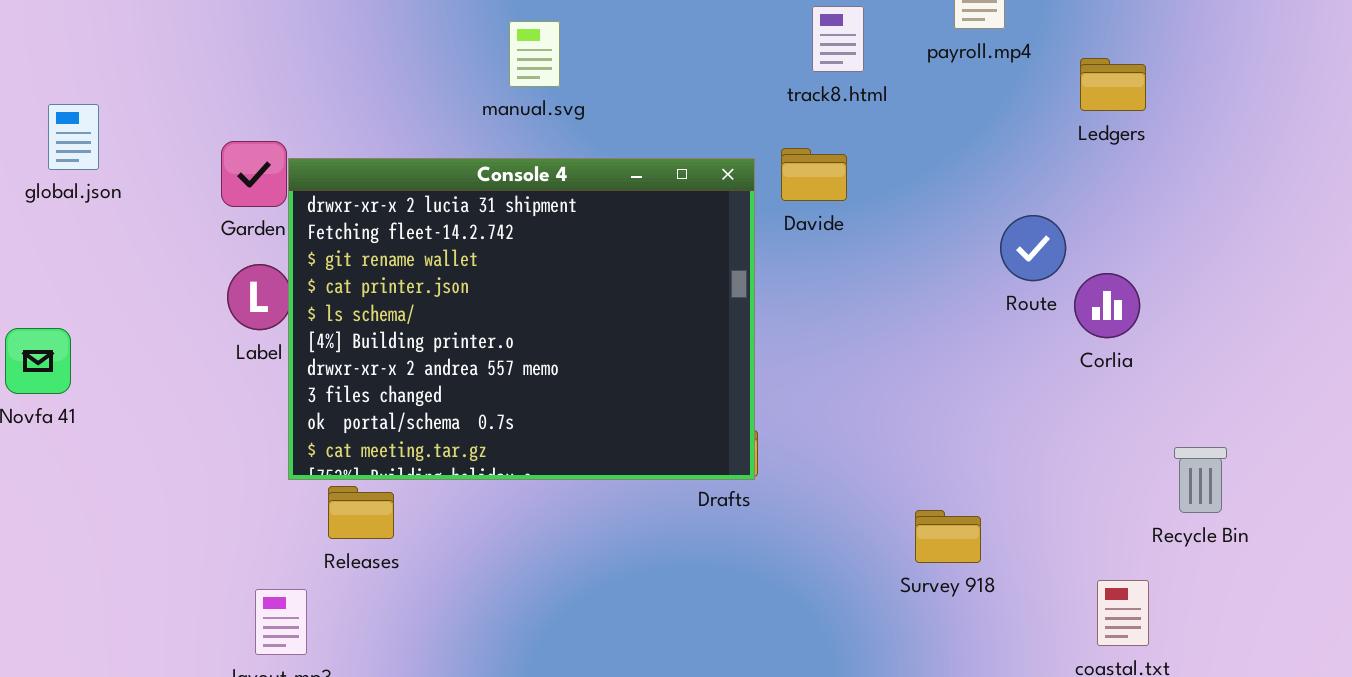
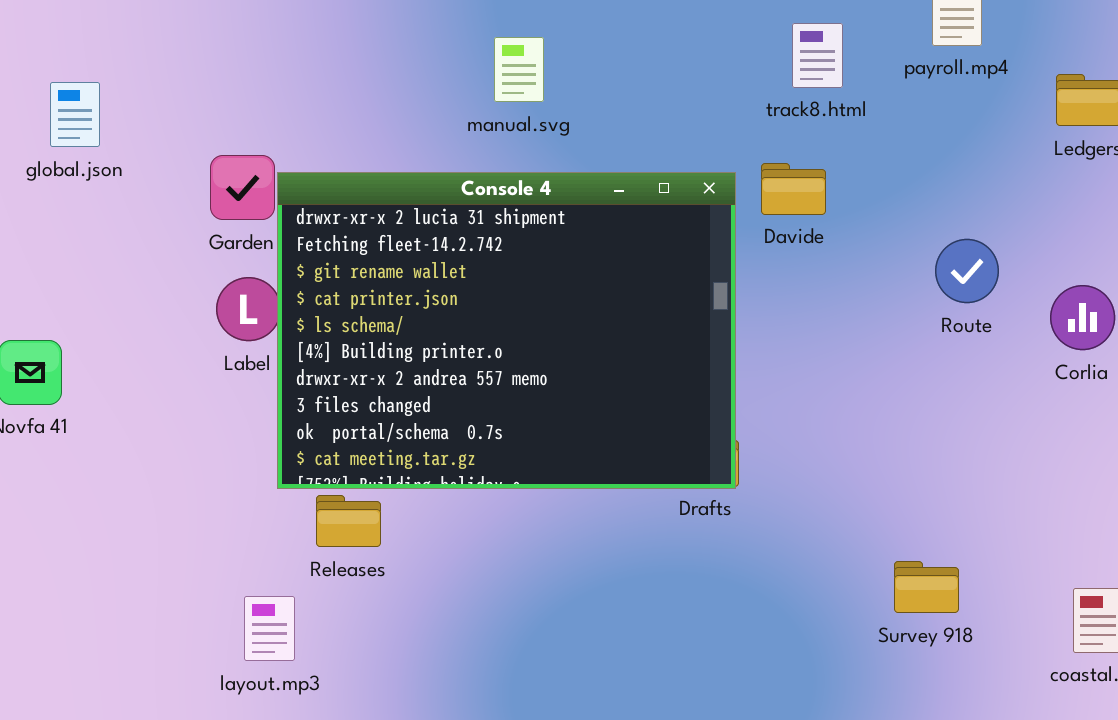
global.json: [48,104,99,170] -> [50,82,100,147], moved
Route: [1000,215,1066,281] -> [935,239,999,303], moved
Survey 918: [915,510,981,563] -> [894,561,959,613], moved

